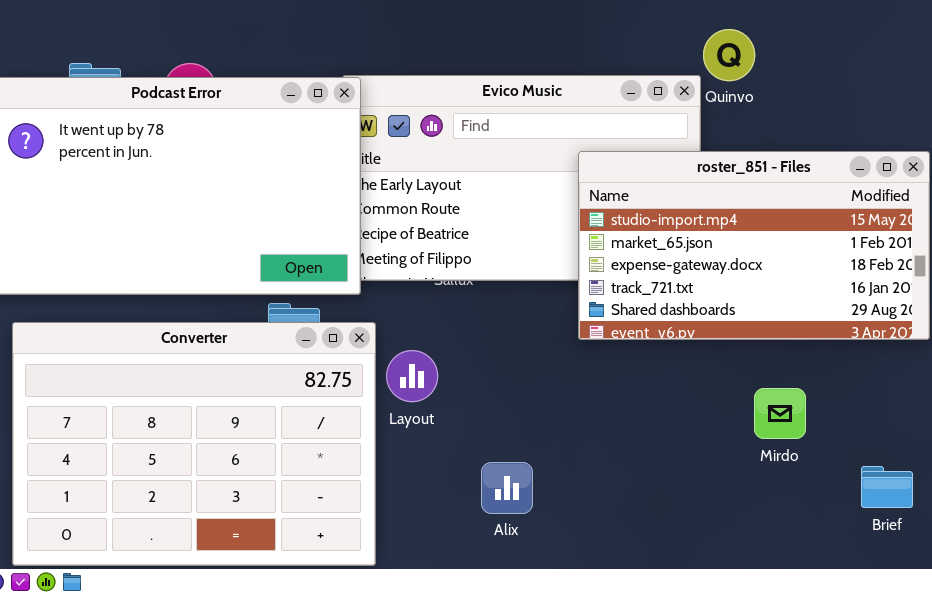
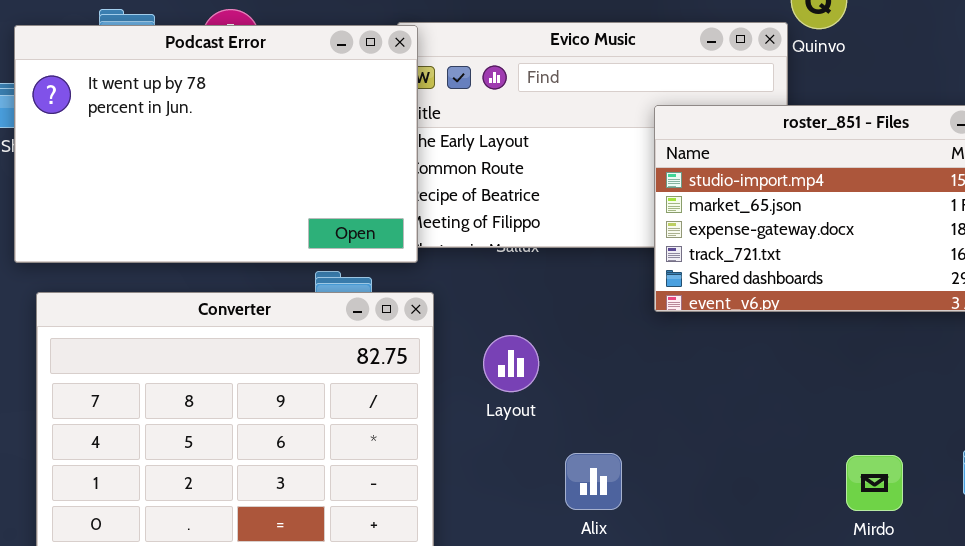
Layout: [386,350,438,402] -> [483,335,539,392], moved
Mirdo: [754,388,806,439] -> [846,455,903,511], moved
Alix: [481,462,533,514] -> [565,453,622,510], moved

